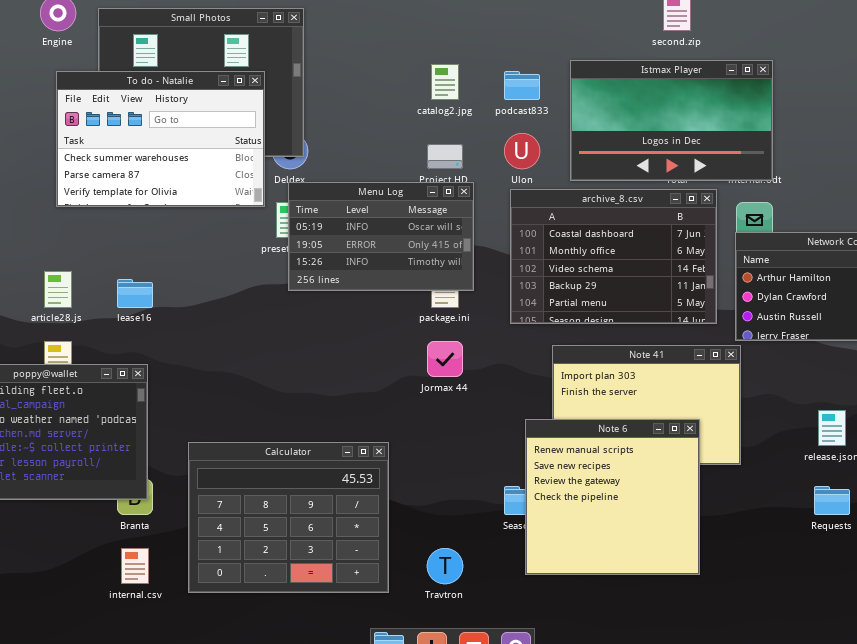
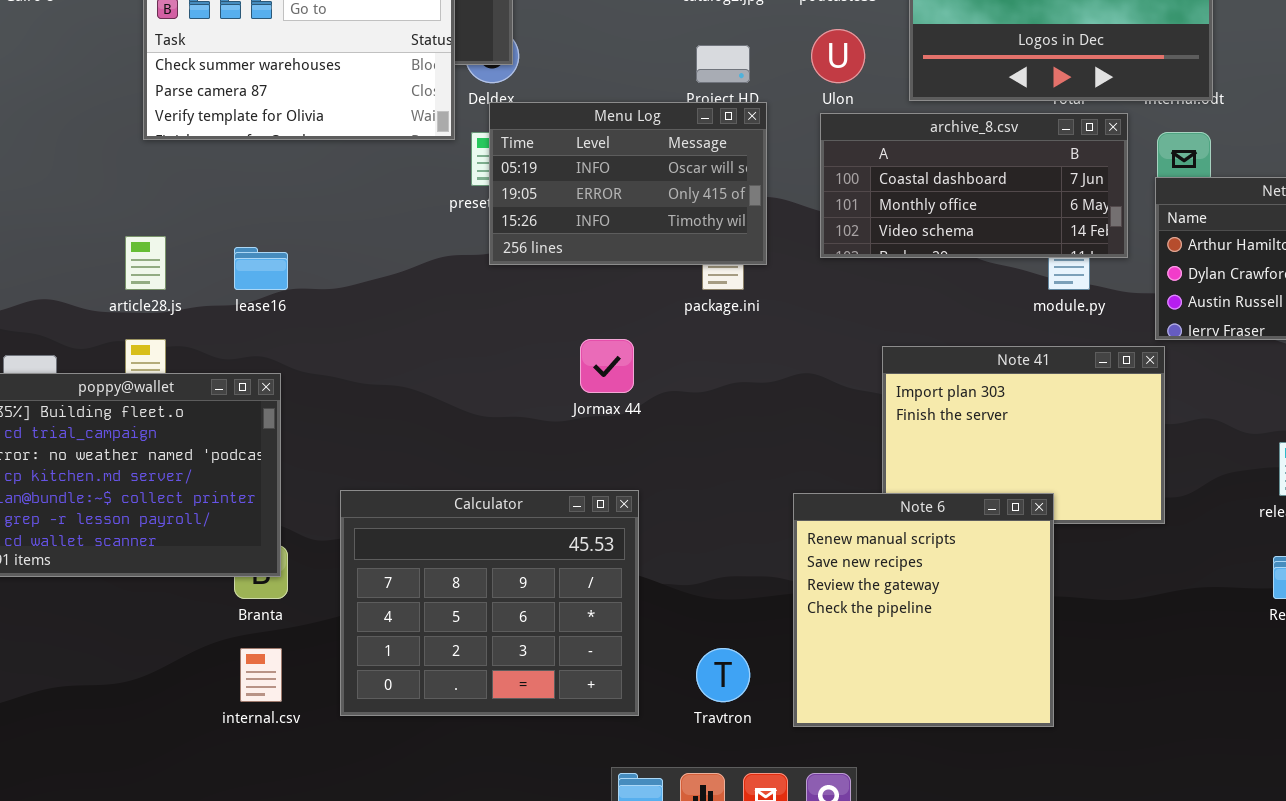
archive_8.csv: [510,189,717,324] -> [820,113,1128,258], resized
Jormax 44: [427,341,463,377] -> [580,339,634,393], moved
Note 6: [525,419,700,575] -> [793,493,1054,727], moved

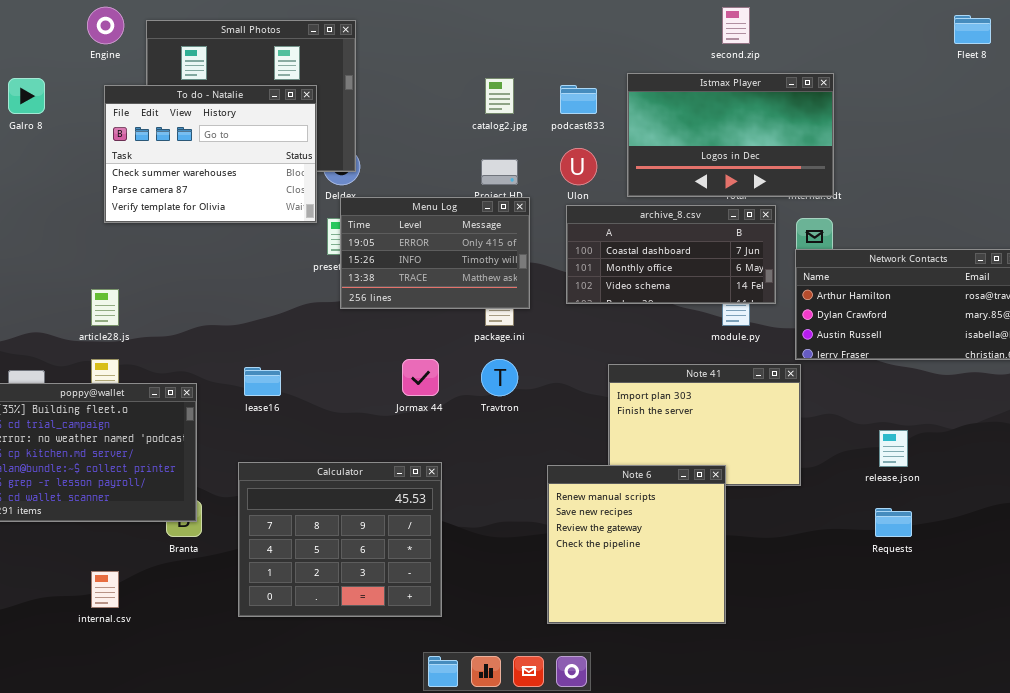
Menu Log: [489,102,767,265] -> [340,197,530,309], scrolled down 1 row
lease16: [234,247,288,290] -> [244,367,281,396], moved
internal.csv: [240,648,282,702] -> [91,571,119,608], moved
Travtron: [696,648,750,702] -> [481,359,518,396], moved

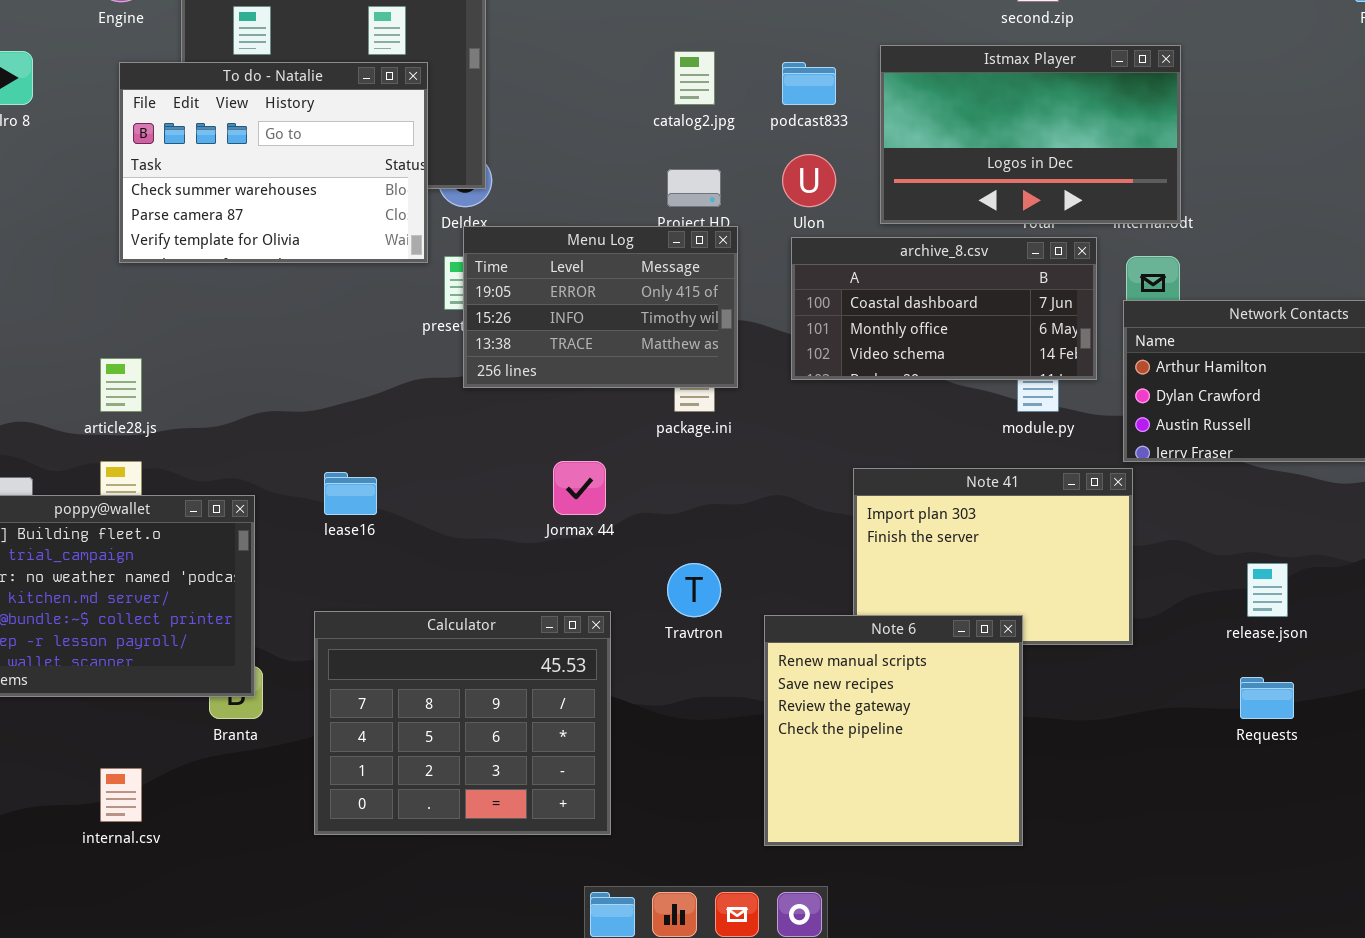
Travtron: [481,359,518,396] -> [667,563,721,617], moved

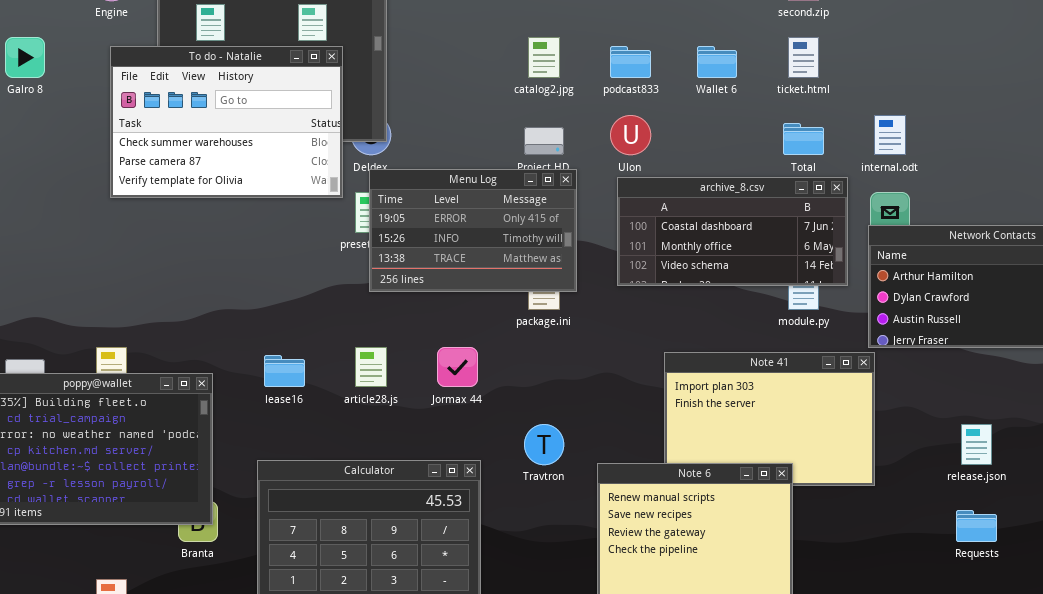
Istmax Player: [880,45,1181,224] -> none, closed
article28.js: [100,358,142,412] -> [355,347,387,387], moved

